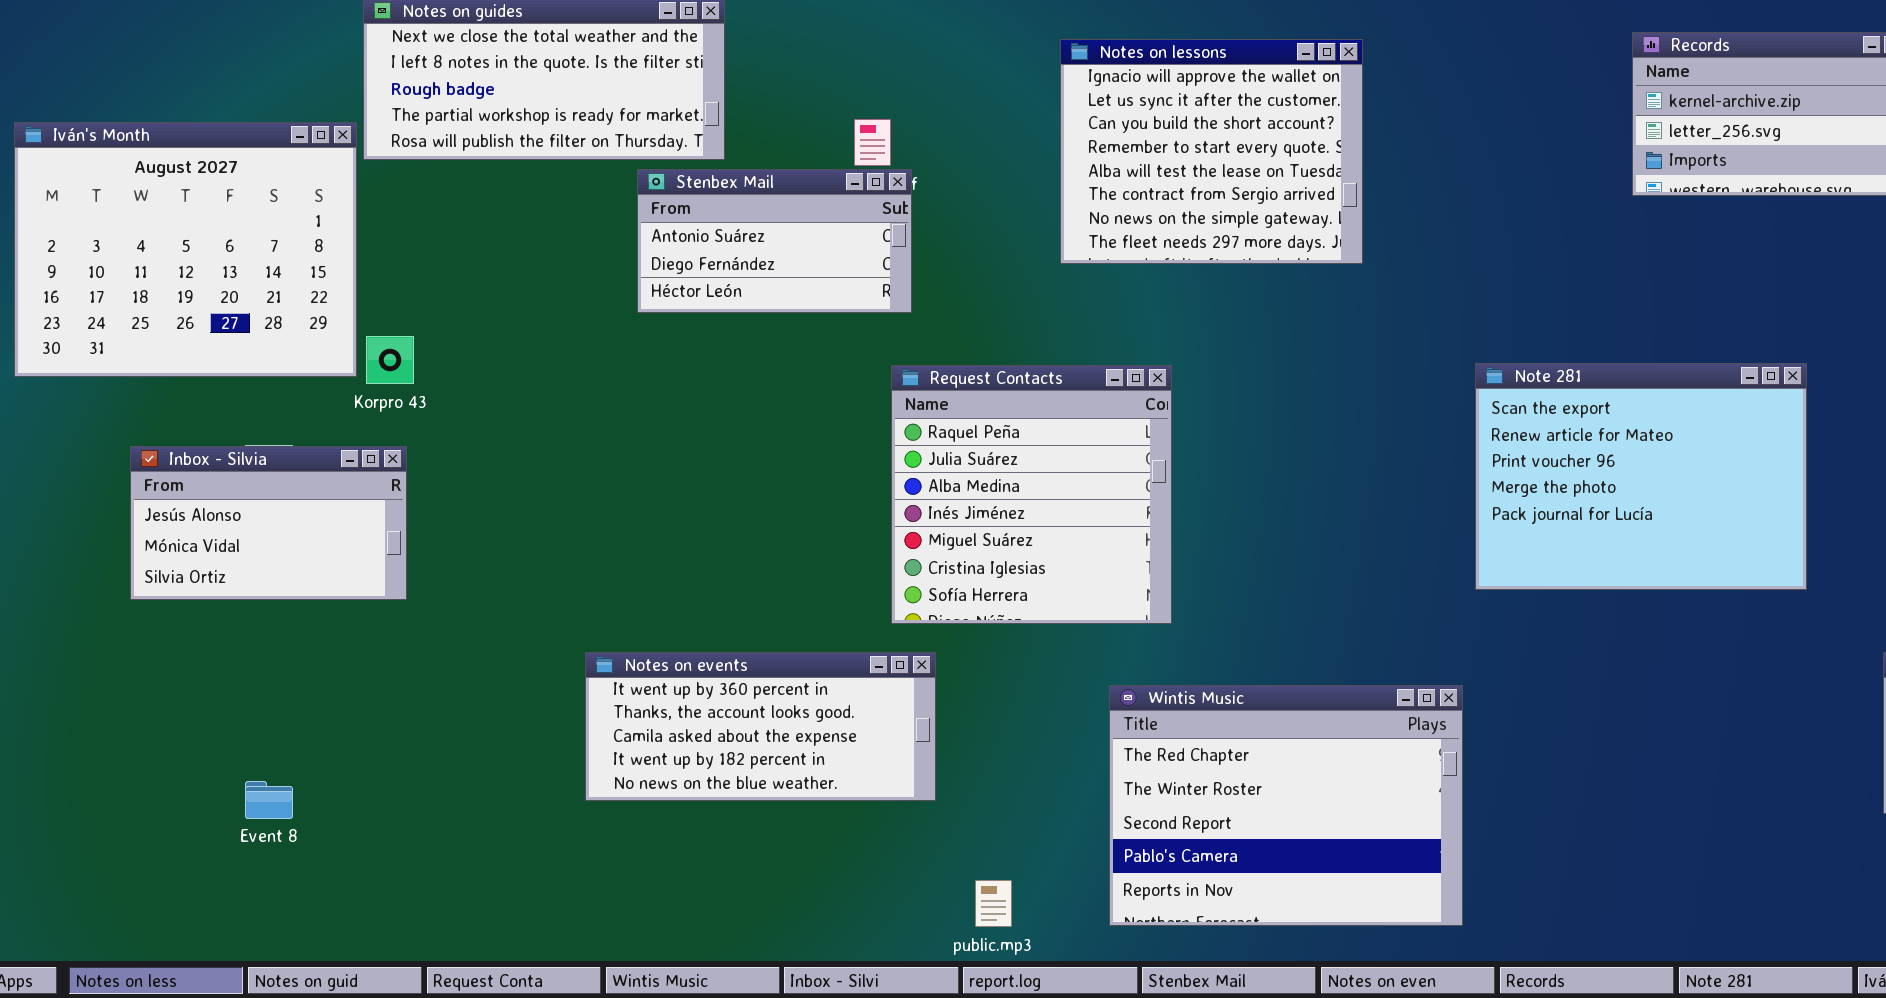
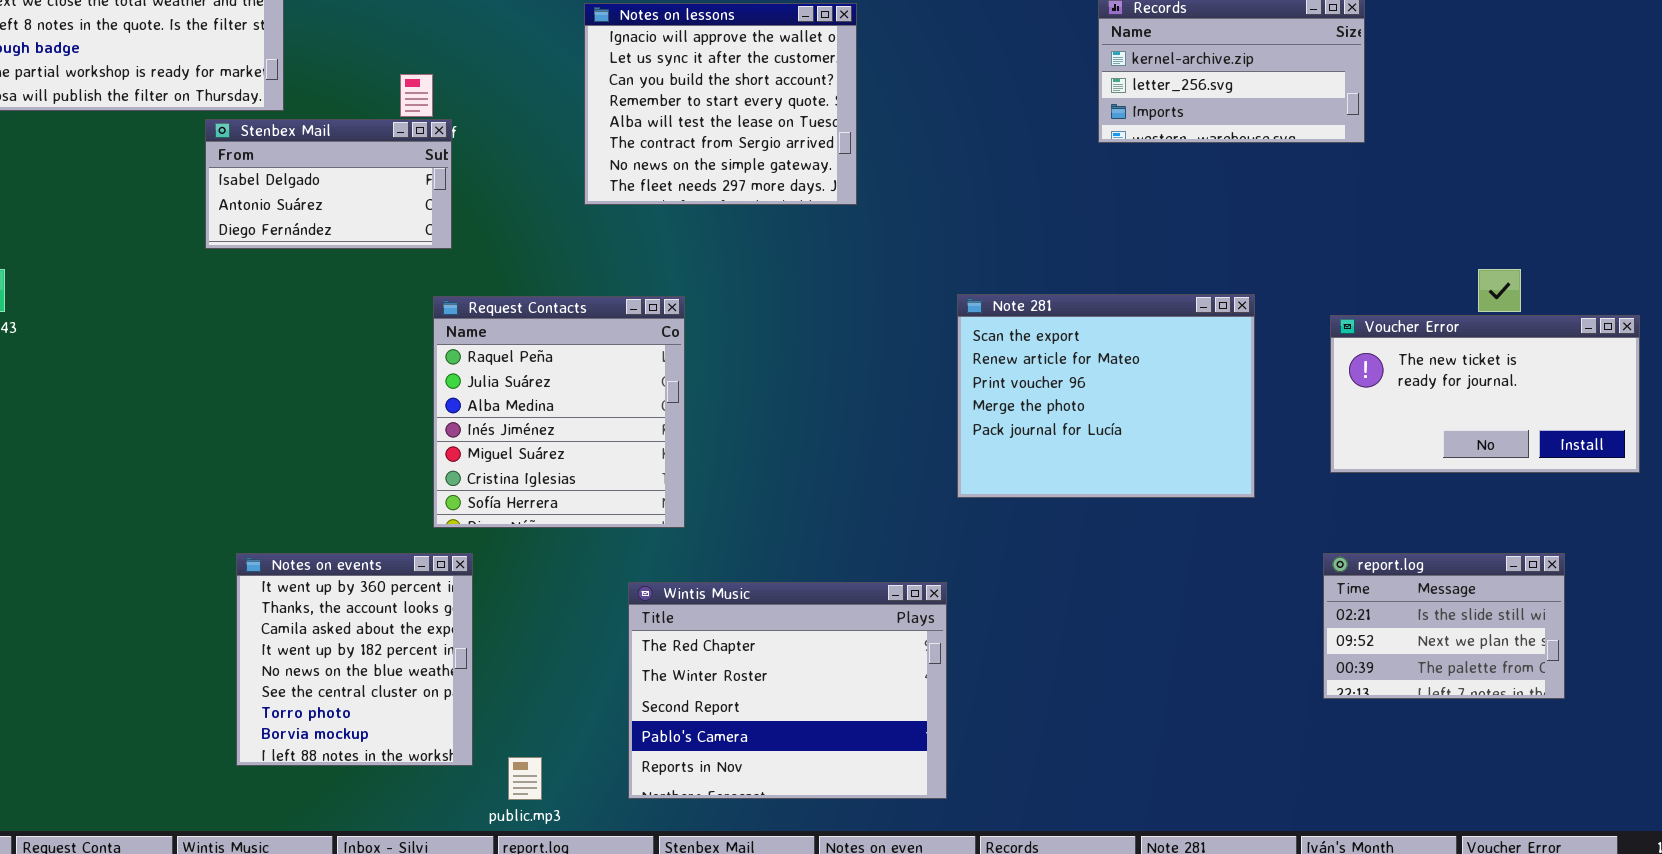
Stenbex Mail: [637,169,912,313] -> [205,119,452,249], scrolled up 1 row
Notes on events: [585,652,936,801] -> [236,553,473,766], resized

